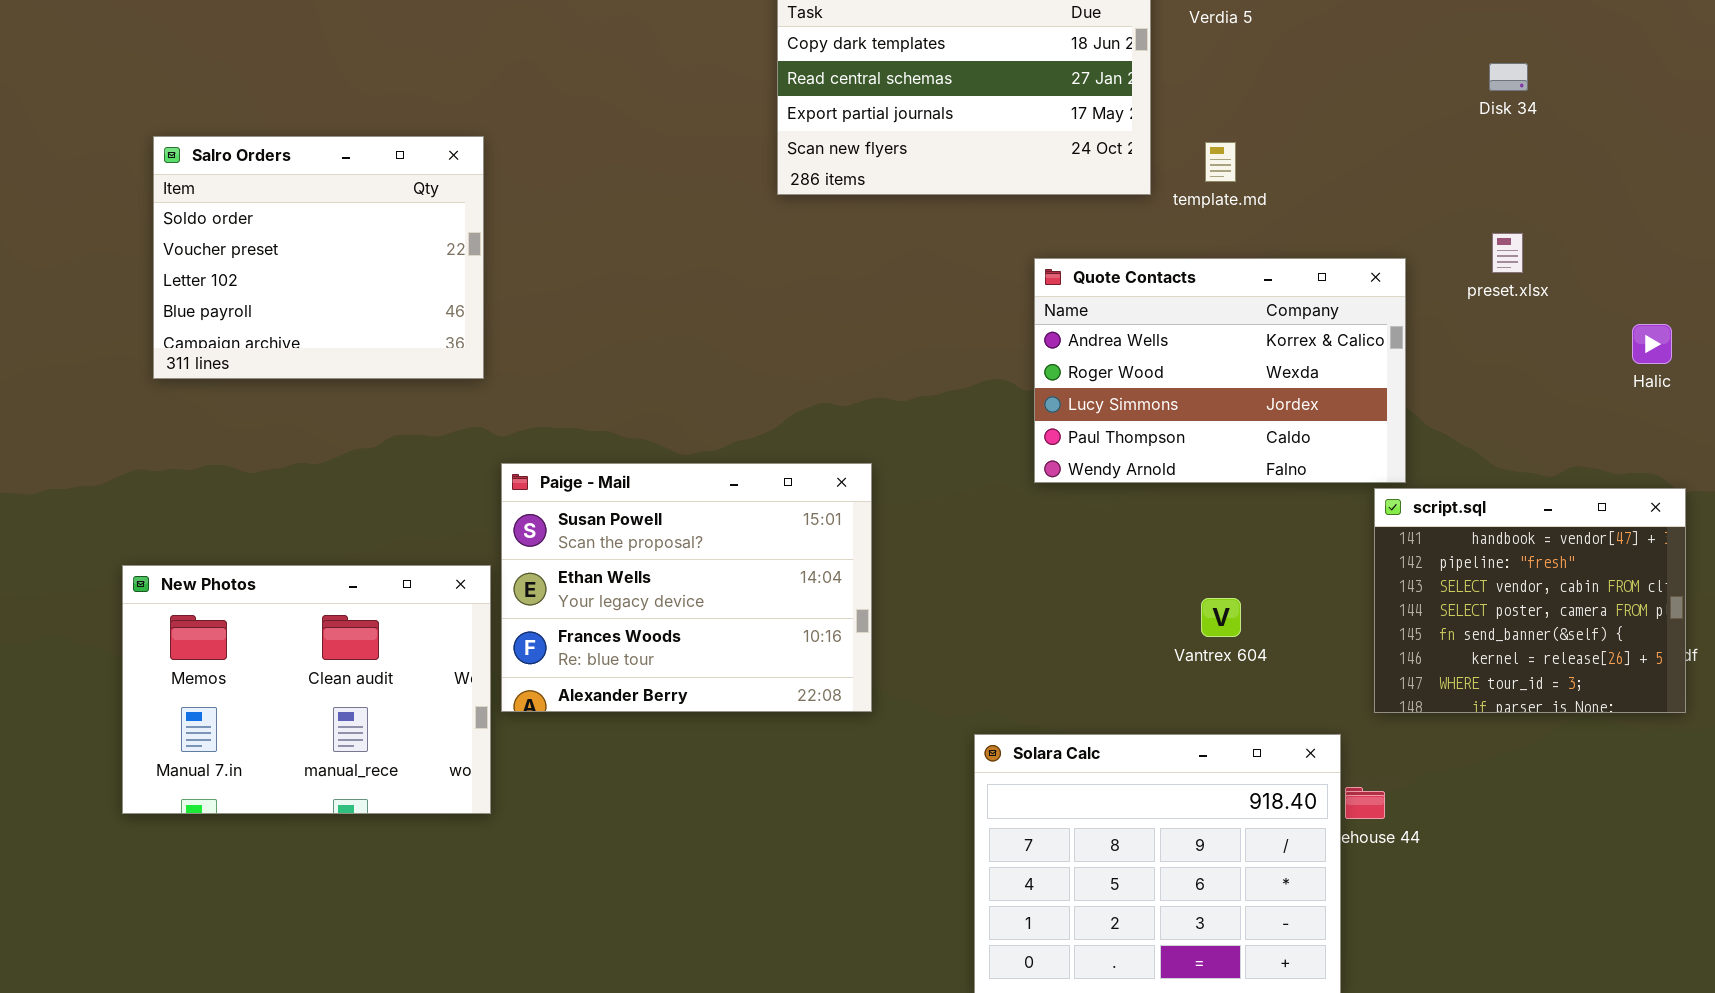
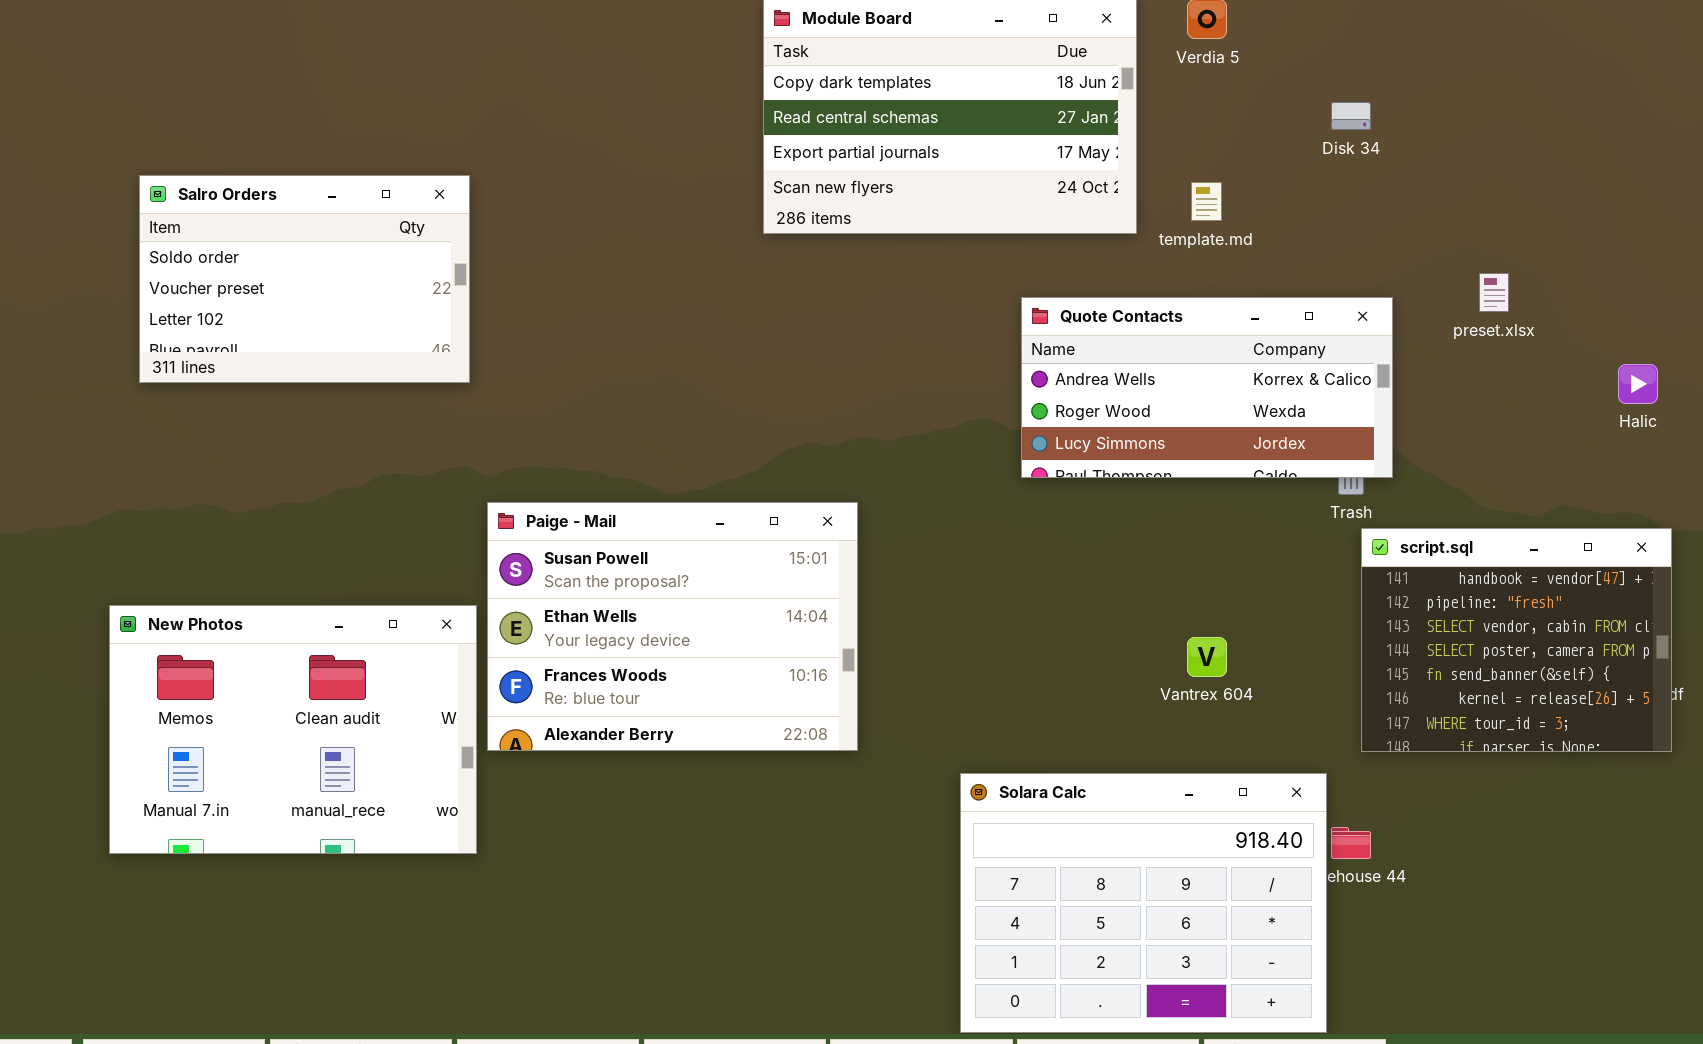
Disk 34: [1489,63,1528,91] -> [1331,102,1371,130], moved
Salro Orders: [153,136,484,379] -> [139,175,470,383], resized
Quote Contacts: [1034,258,1406,483] -> [1021,297,1393,478], resized

